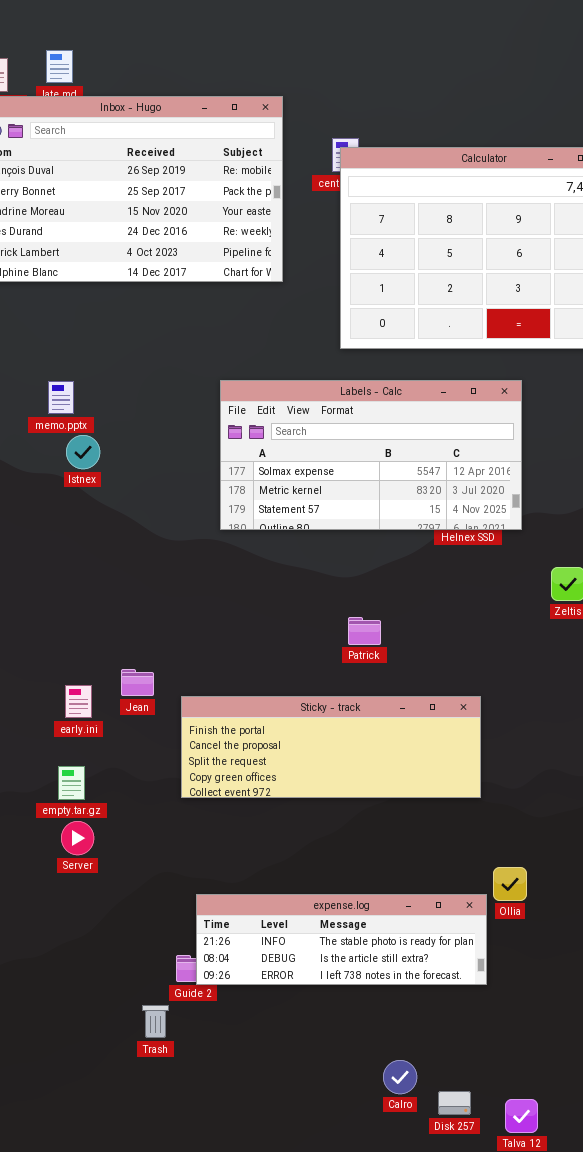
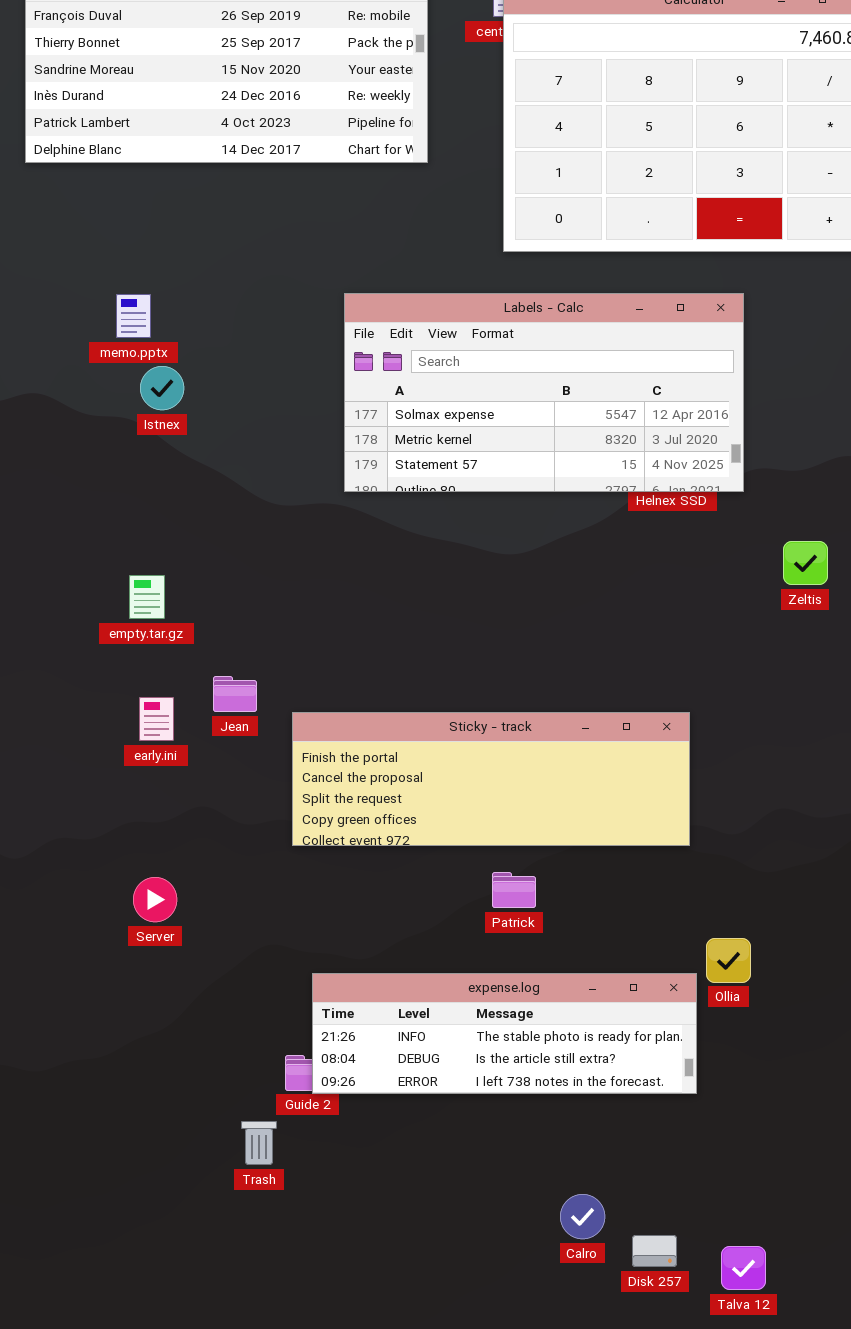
Patrick: [348,617,381,645] -> [492,872,536,908], moved
empty.tar.gz: [58,766,85,800] -> [129,575,165,619], moved

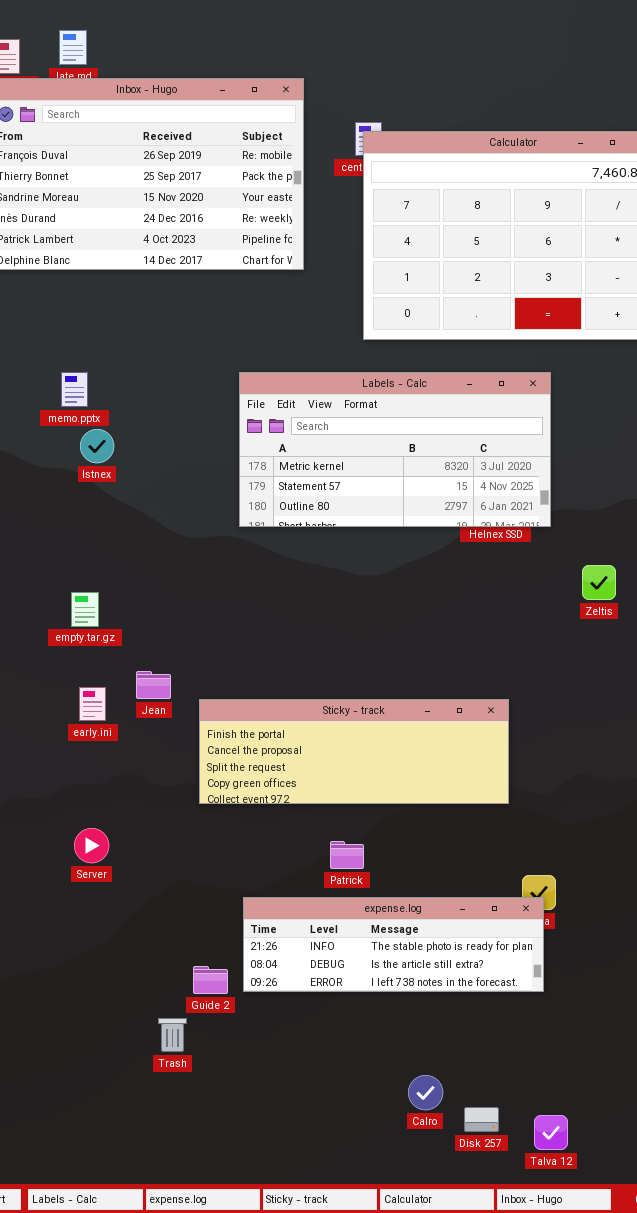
Labels - Calc: [344,293,744,492] -> [239,372,551,527], scrolled down 1 row
Patrick: [492,872,536,908] -> [330,841,364,869], moved
expense.log: [312,973,697,1094] -> [243,897,544,992], moved

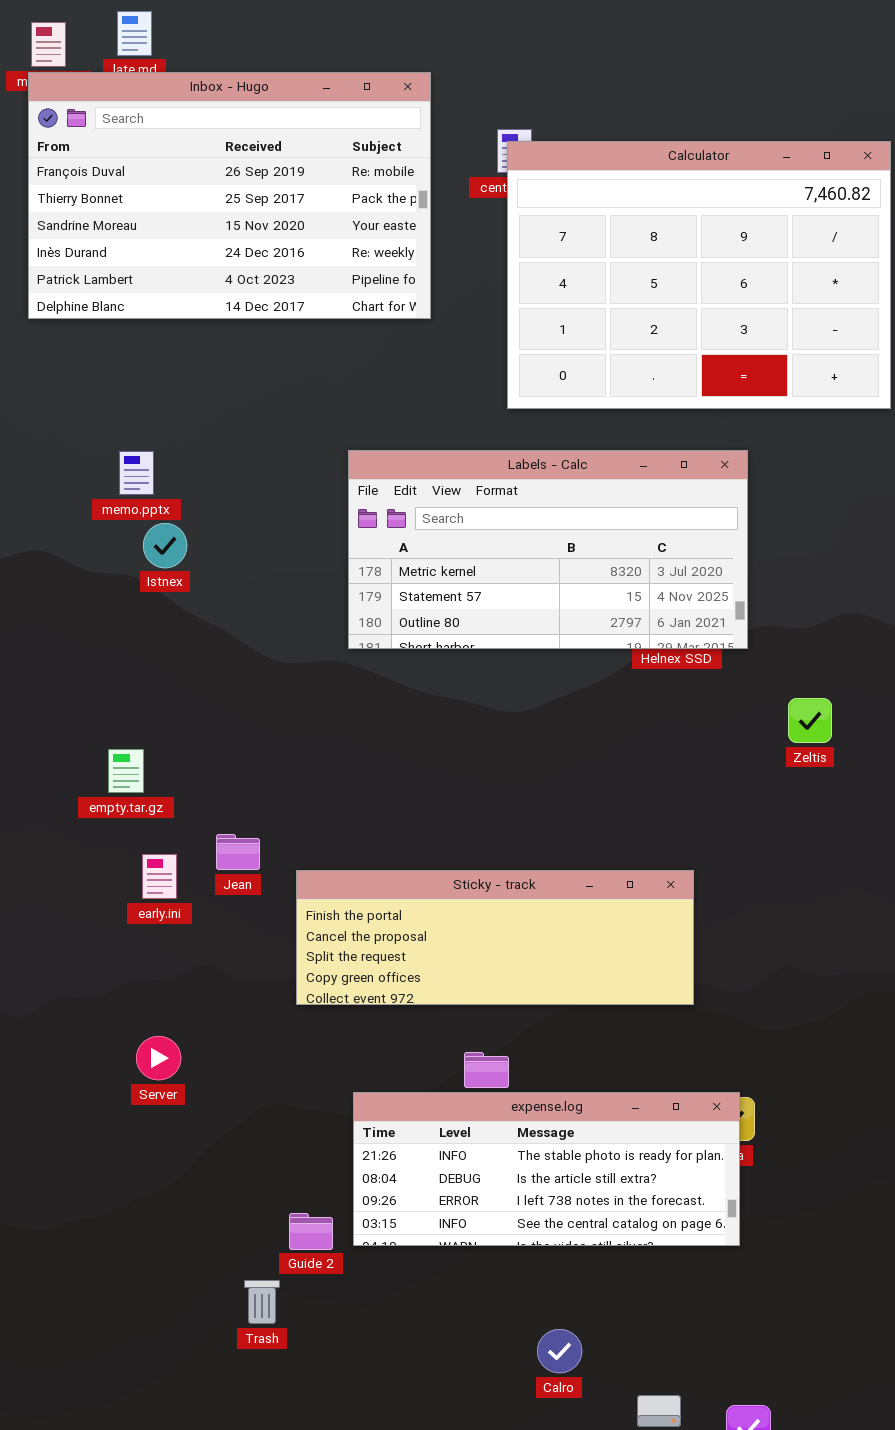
empty.tar.gz: [71,592,99,627] -> [108,749,144,793], moved
expense.log: [243,897,544,992] -> [353,1092,740,1246], resized
Calro: [408,1075,443,1110] -> [537,1329,582,1373], moved

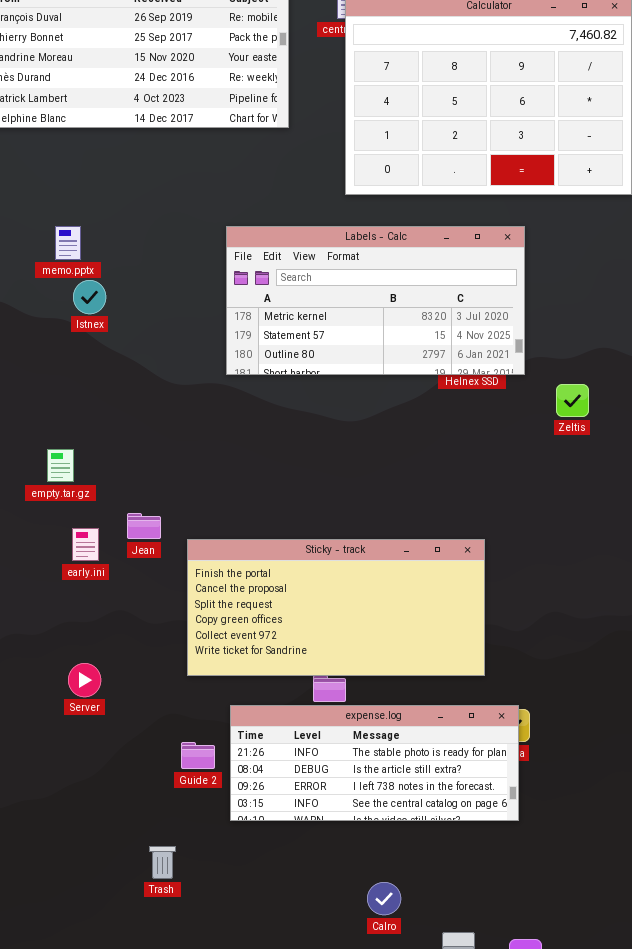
Zeltis: [788,698,832,743] -> [556,384,589,417], moved
Sticky - track: [296,870,694,1005] -> [187,539,485,676], resized
Guide 2: [289,1213,333,1250] -> [181,742,215,769], moved

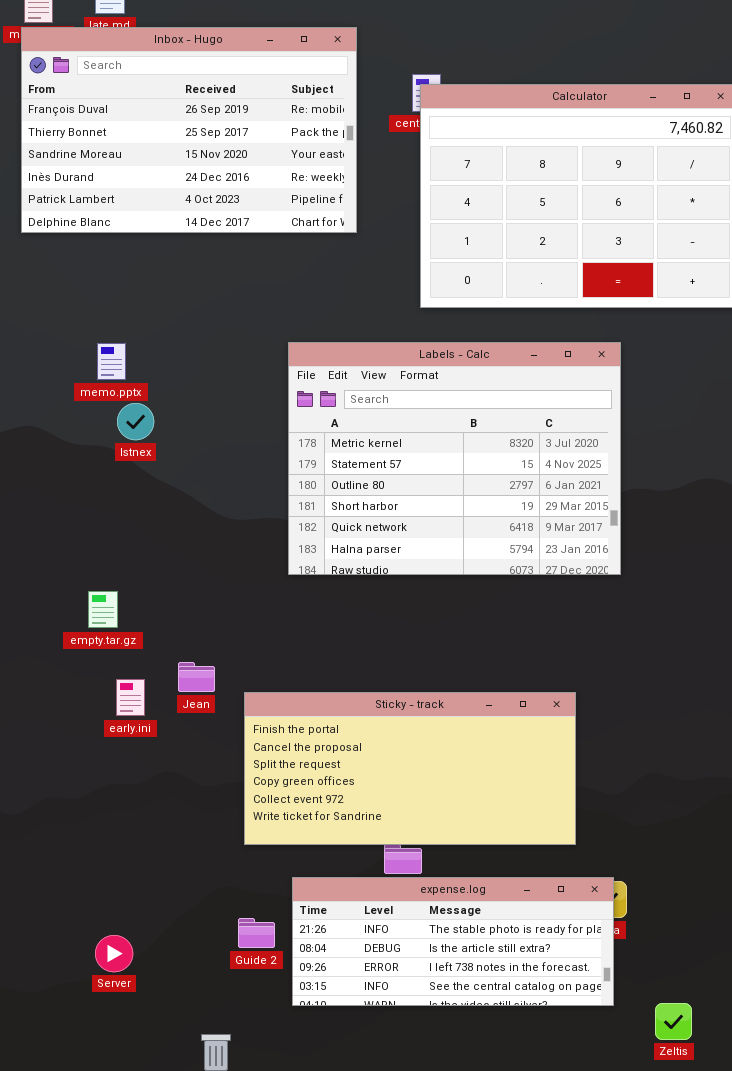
Labels - Calc: [226,226,525,375] -> [288,342,621,575], resized
Zeltis: [556,384,589,417] -> [655,1003,692,1040], moved
Server: [68,663,101,697] -> [95,935,133,972], moved

